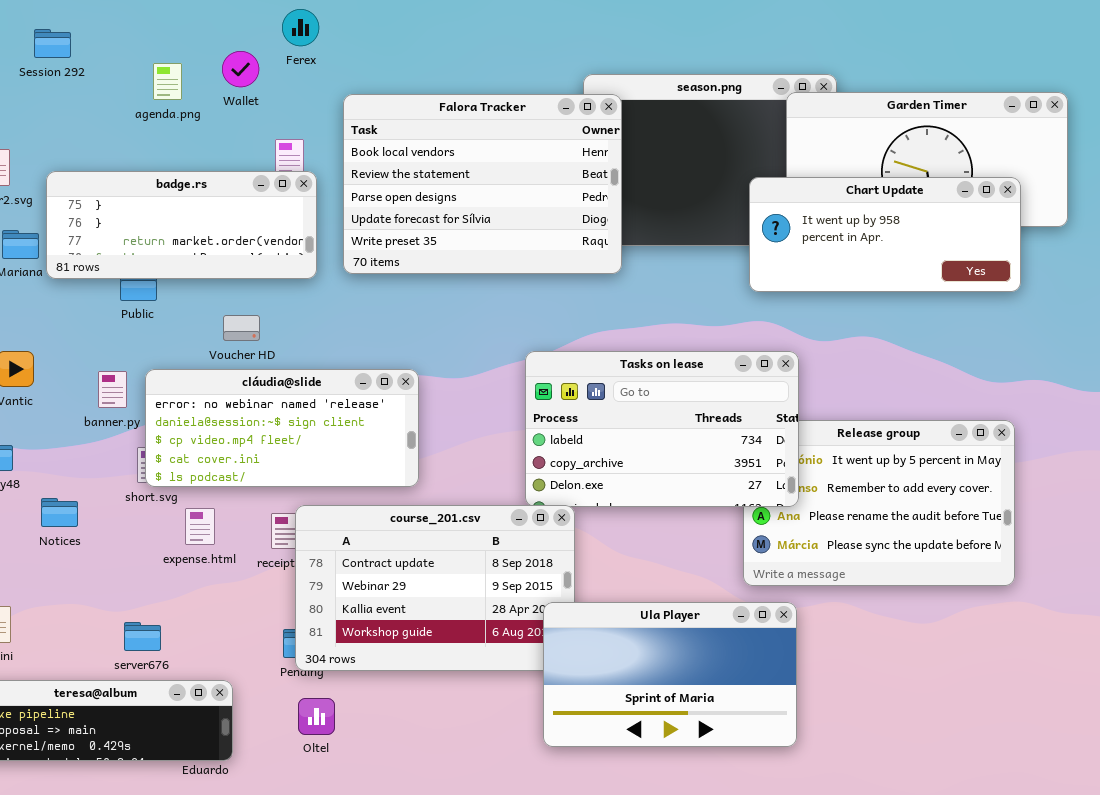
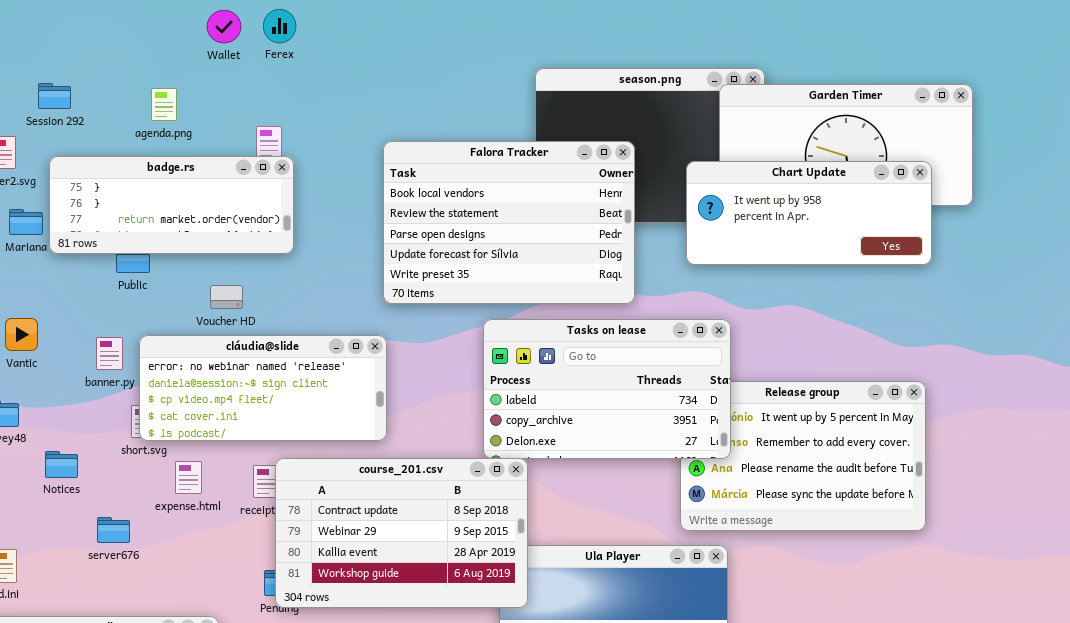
Session 292: [34,29,71,58] -> [38,83,71,109], moved
Wallet: [222,51,259,87] -> [207,10,241,43], moved
agenda.png: [153,63,182,100] -> [151,88,177,121], moved
Falora Tracker: [343,94,622,274] -> [383,141,635,304], moved
course_201.csv: [295,505,575,671] -> [275,458,528,608], raised
server676: [124,622,161,651] -> [97,517,130,543], moved

